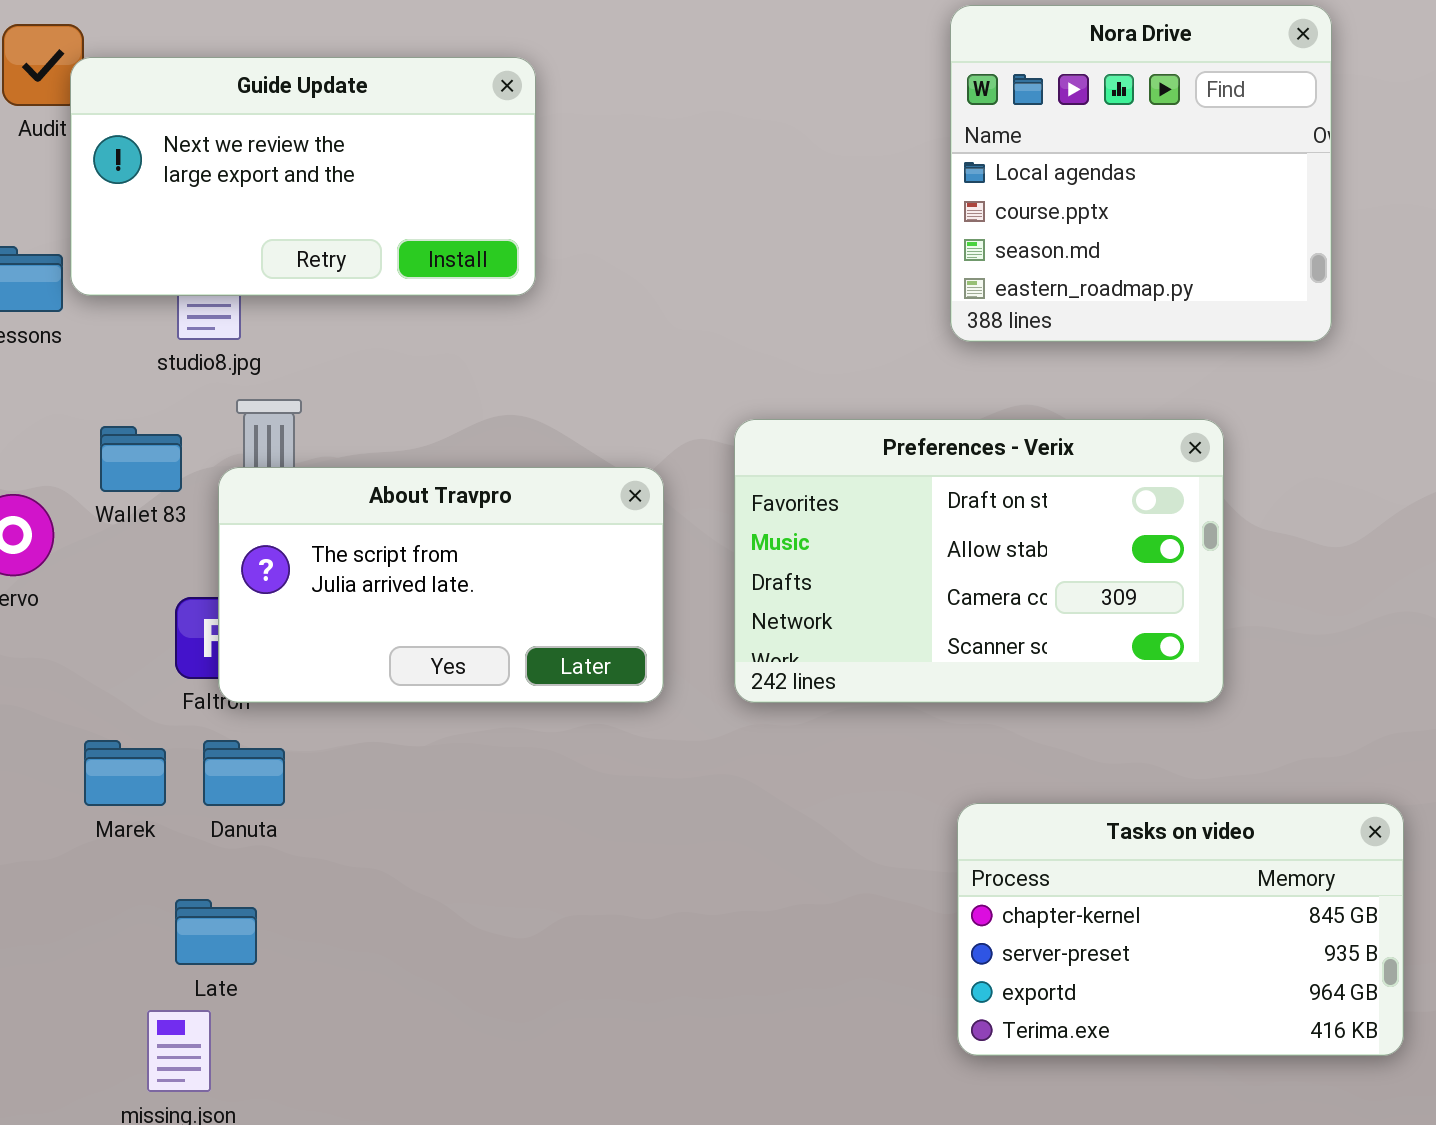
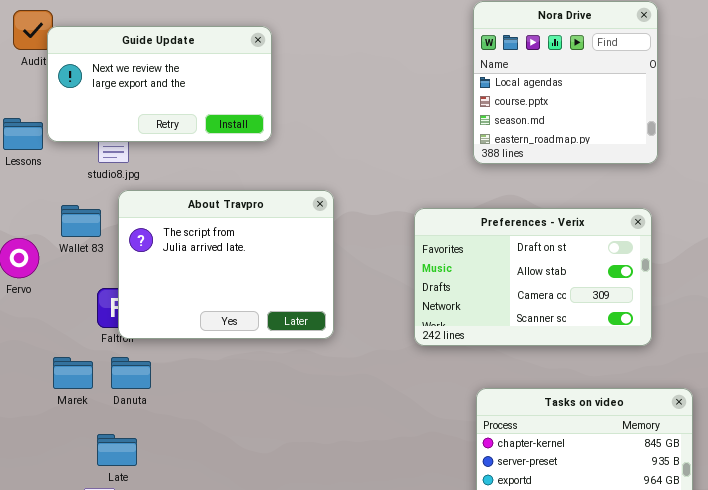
Preferences - Verix: [734,419,1224,703] -> [414,208,652,346], moved
About Travpro: [218,467,664,703] -> [118,190,334,339], resized

